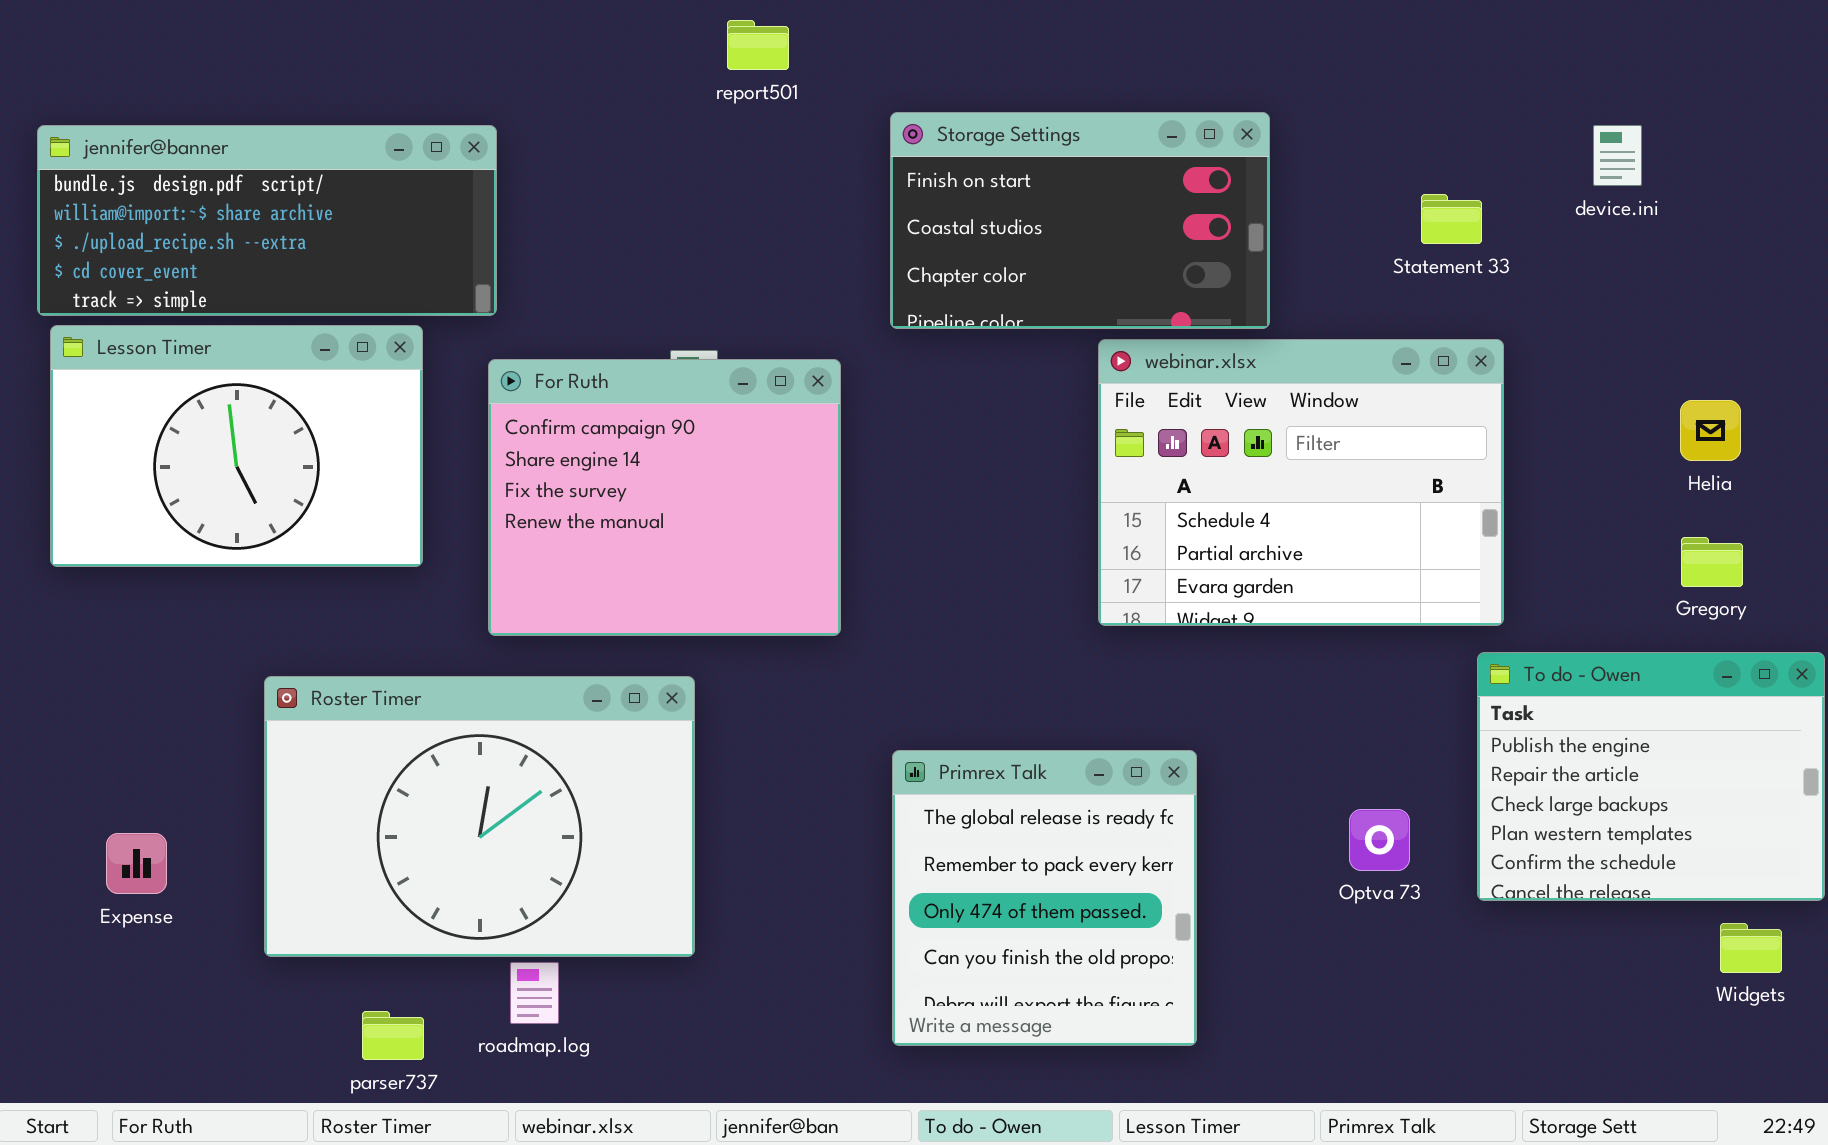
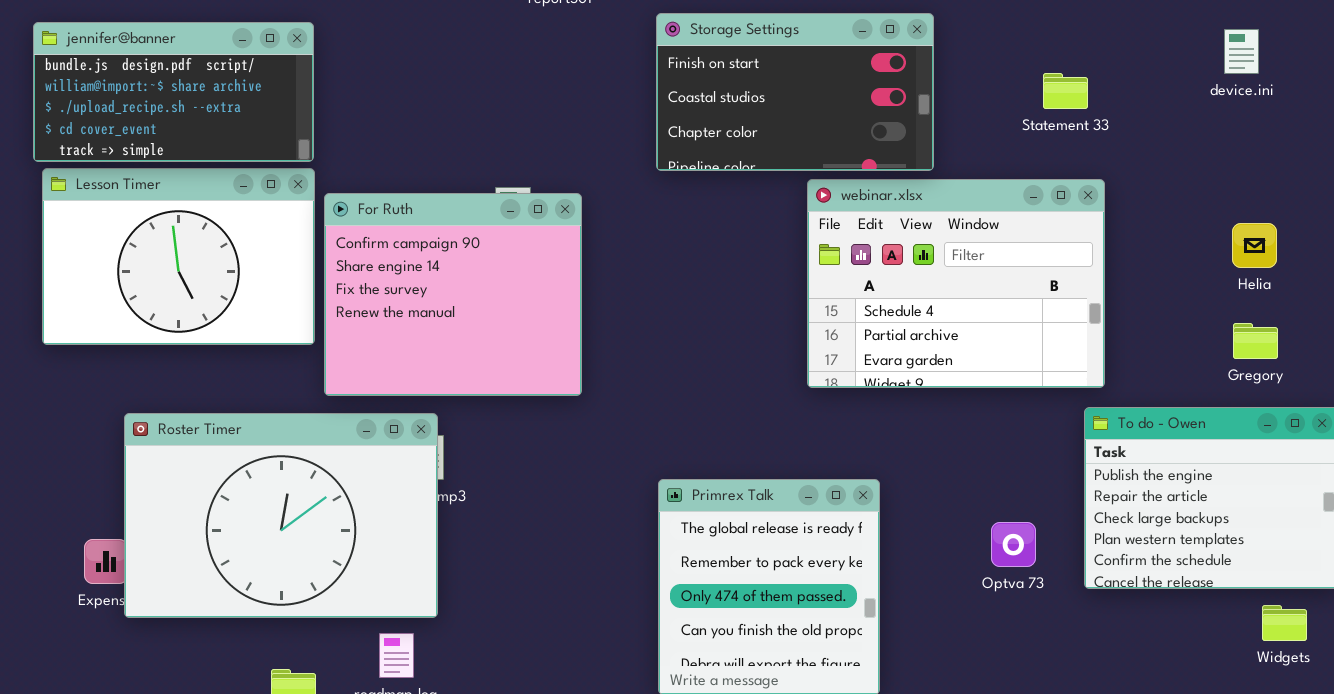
jennifer@banner: [37,125,497,316] -> [33,22,314,162], resized
device.ini: [1593,125,1642,186] -> [1224,29,1259,74], moved
For Ruth: [488,359,841,636] -> [324,193,582,396], moved
Roster Timer: [264,676,695,957] -> [124,413,438,618], moved

